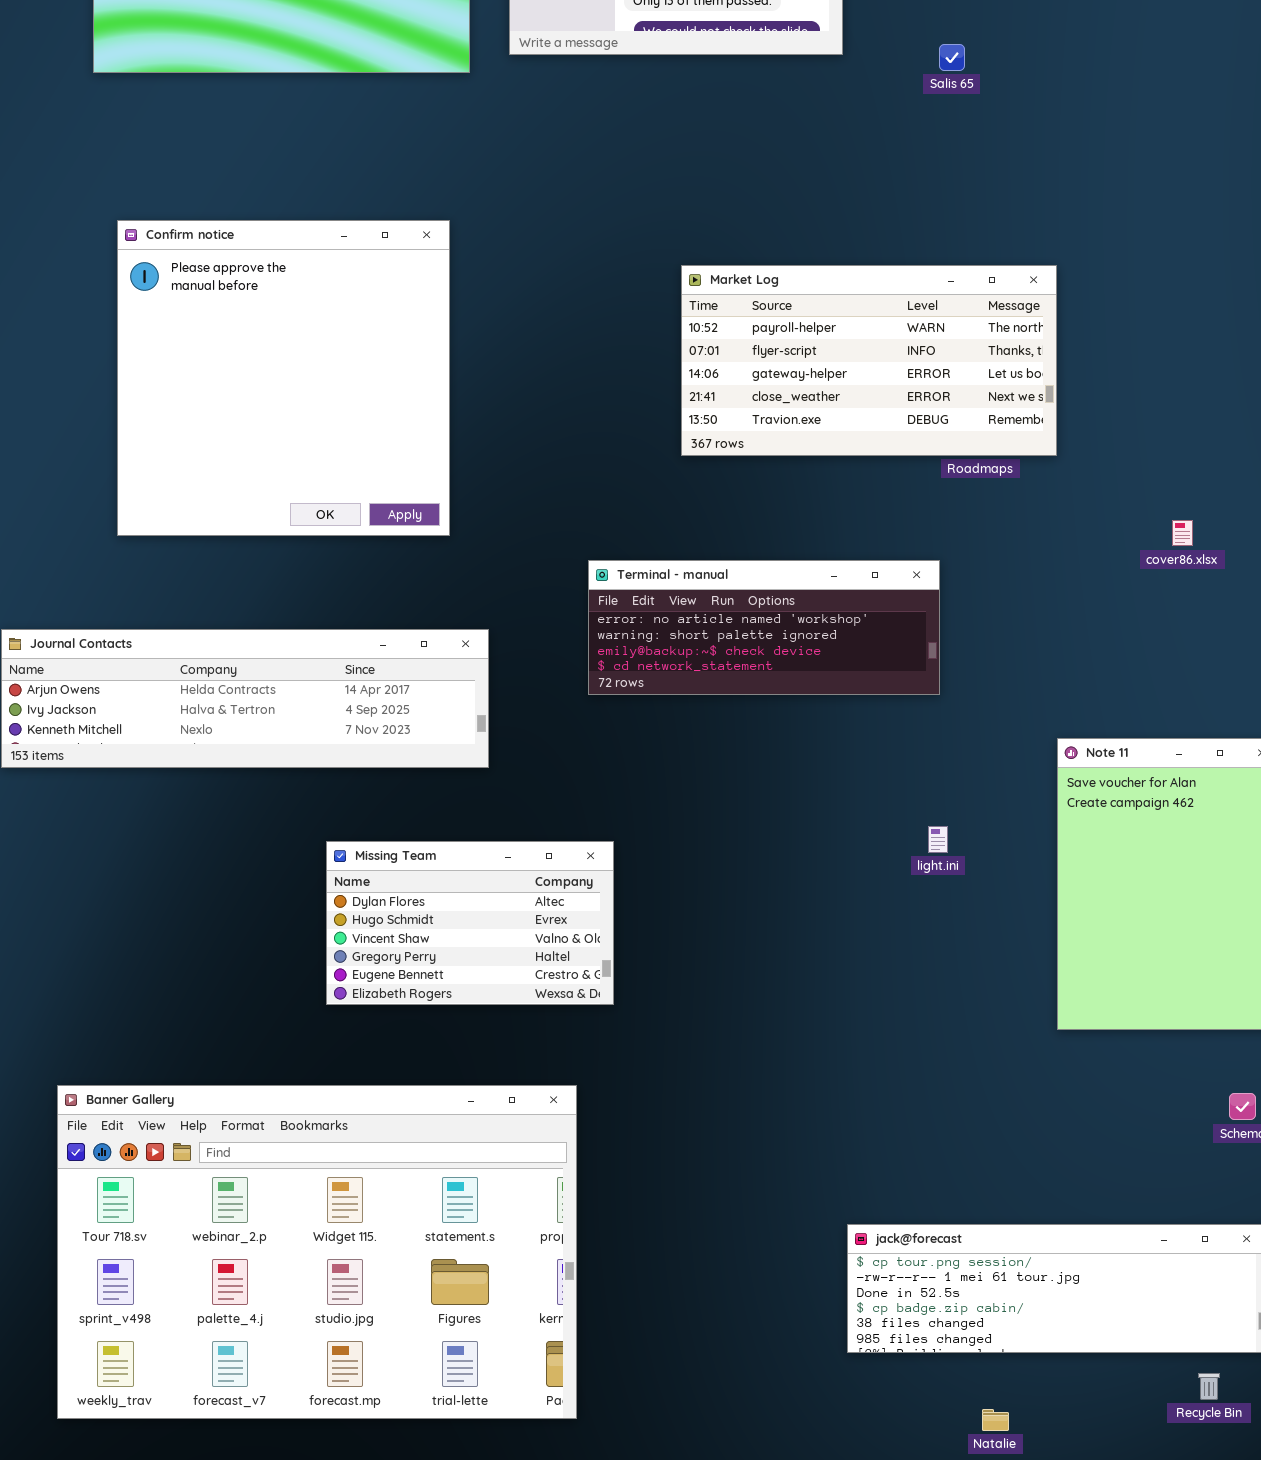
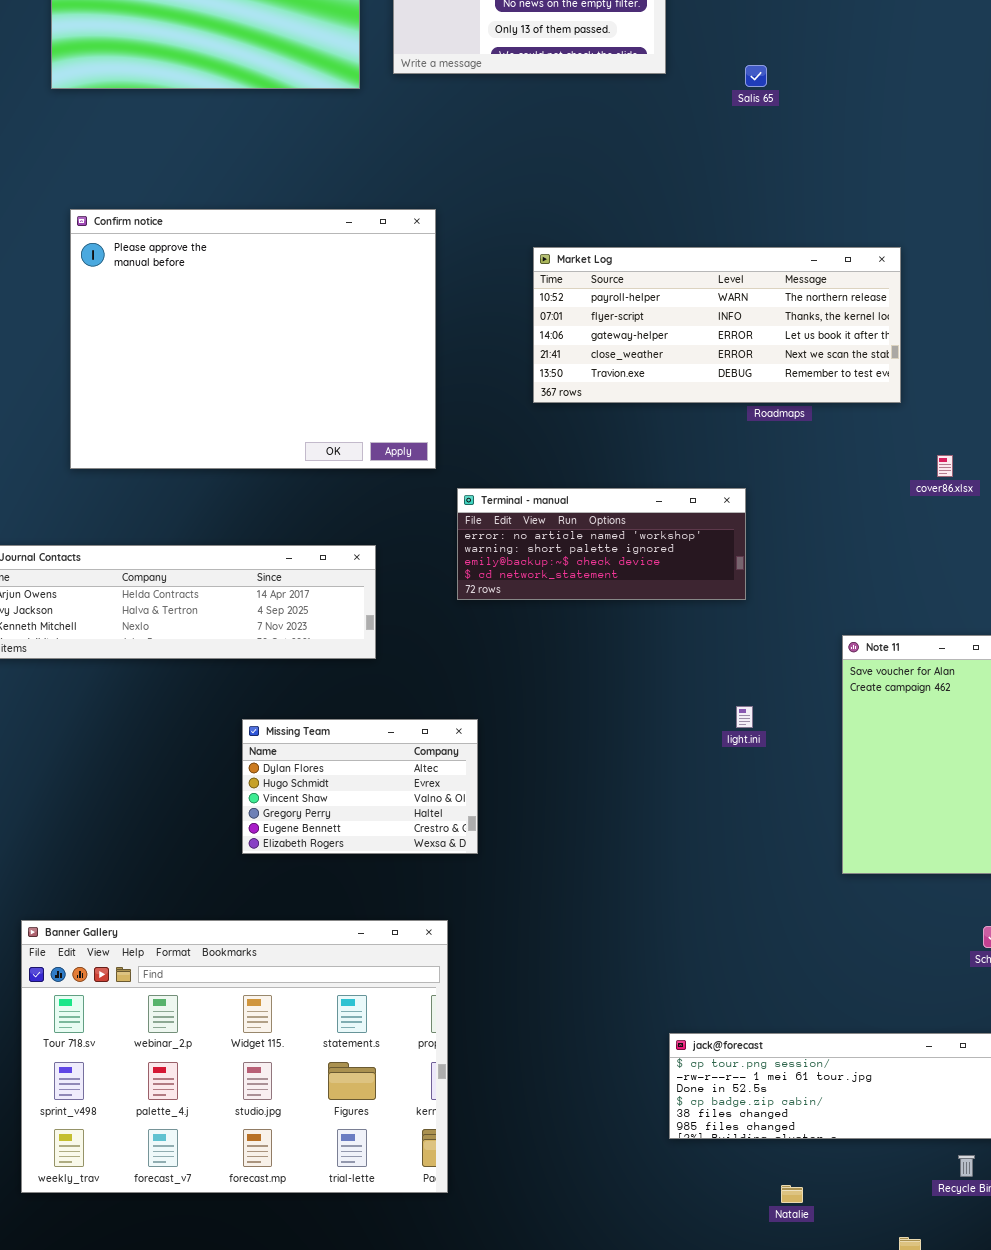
Confirm notice: [117,220,450,536] -> [70,209,436,469], resized
Market Log: [681,265,1057,456] -> [533,247,901,403], resized

